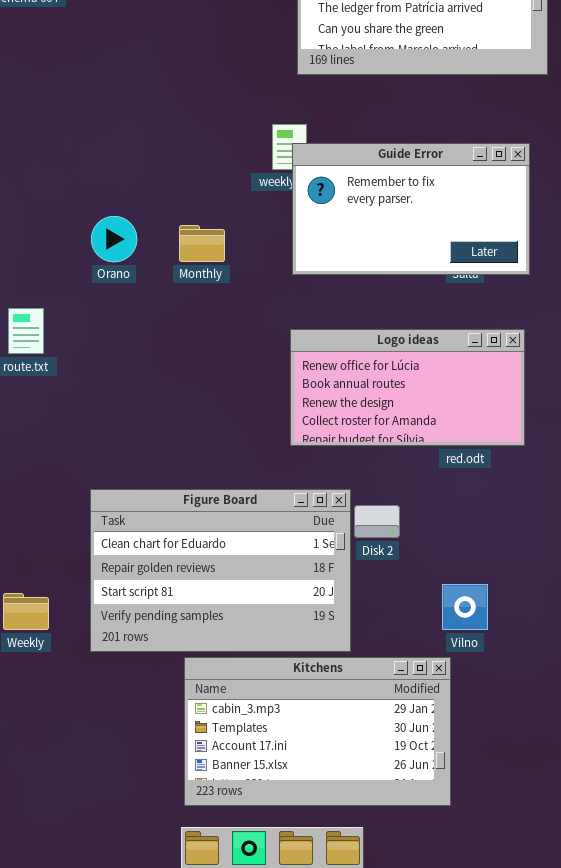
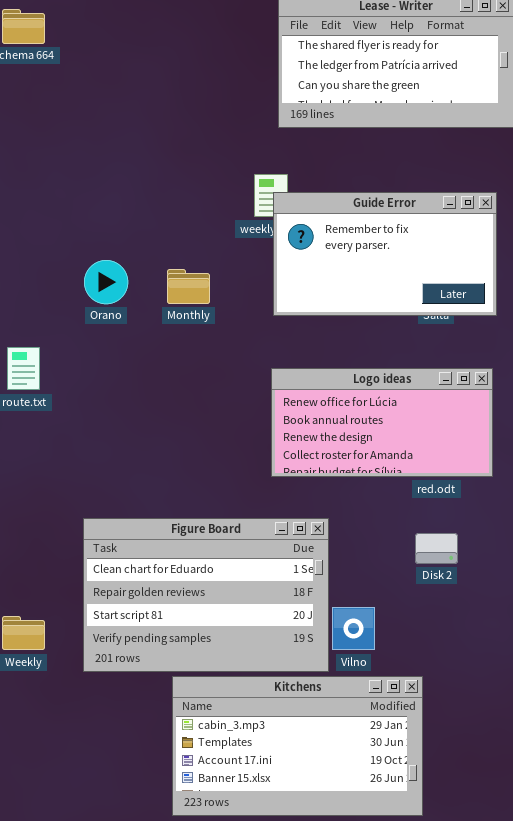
Disk 2: [354,505,400,538] -> [415,533,458,564], moved
Vilno: [442,584,488,630] -> [332,607,375,650], moved

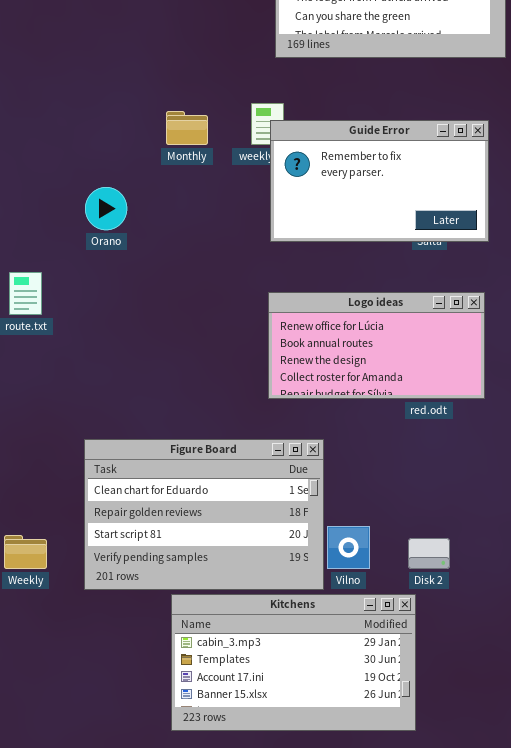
Monthly: [167,269,210,304] -> [166,111,208,145], moved
Disk 2: [415,533,458,564] -> [408,538,450,569], moved

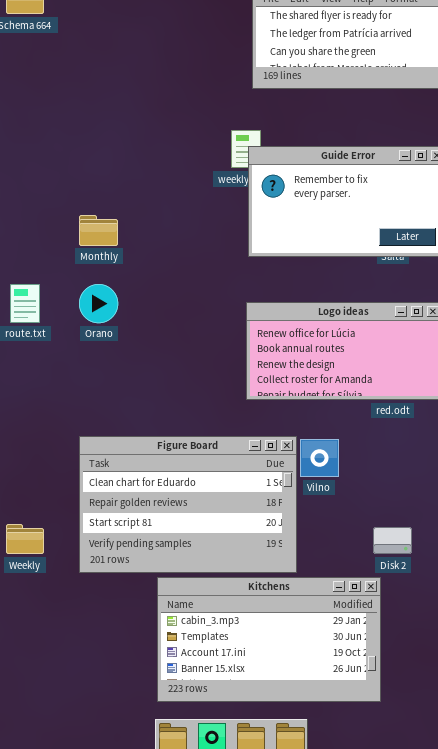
Monthly: [166,111,208,145] -> [79,215,118,246], moved
Orano: [85,187,127,230] -> [79,284,118,323], moved
Vilno: [327,526,370,569] -> [300,439,339,477], moved

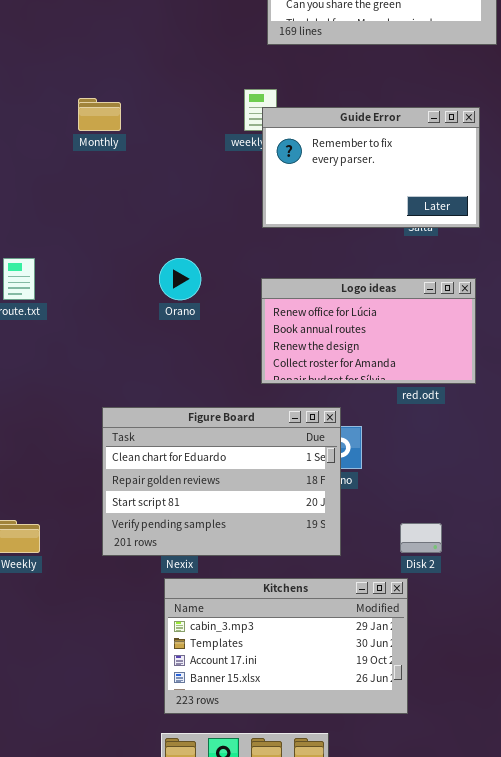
Monthly: [79,215,118,246] -> [78,98,121,131], moved
Orano: [79,284,118,323] -> [159,258,201,300], moved
Figure Board: [79,436,297,573] -> [102,407,341,556], moved

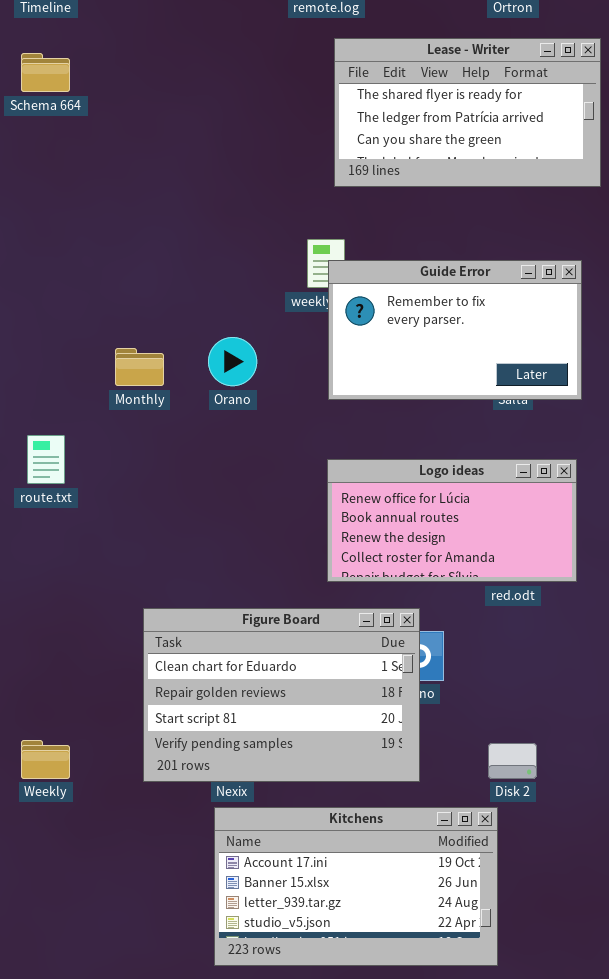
Monthly: [78,98,121,131] -> [115,348,164,386], moved
Orano: [159,258,201,300] -> [208,337,257,386], moved
Kitchens: [164,578,408,714] -> [214,807,498,966], scrolled down 2 rows

